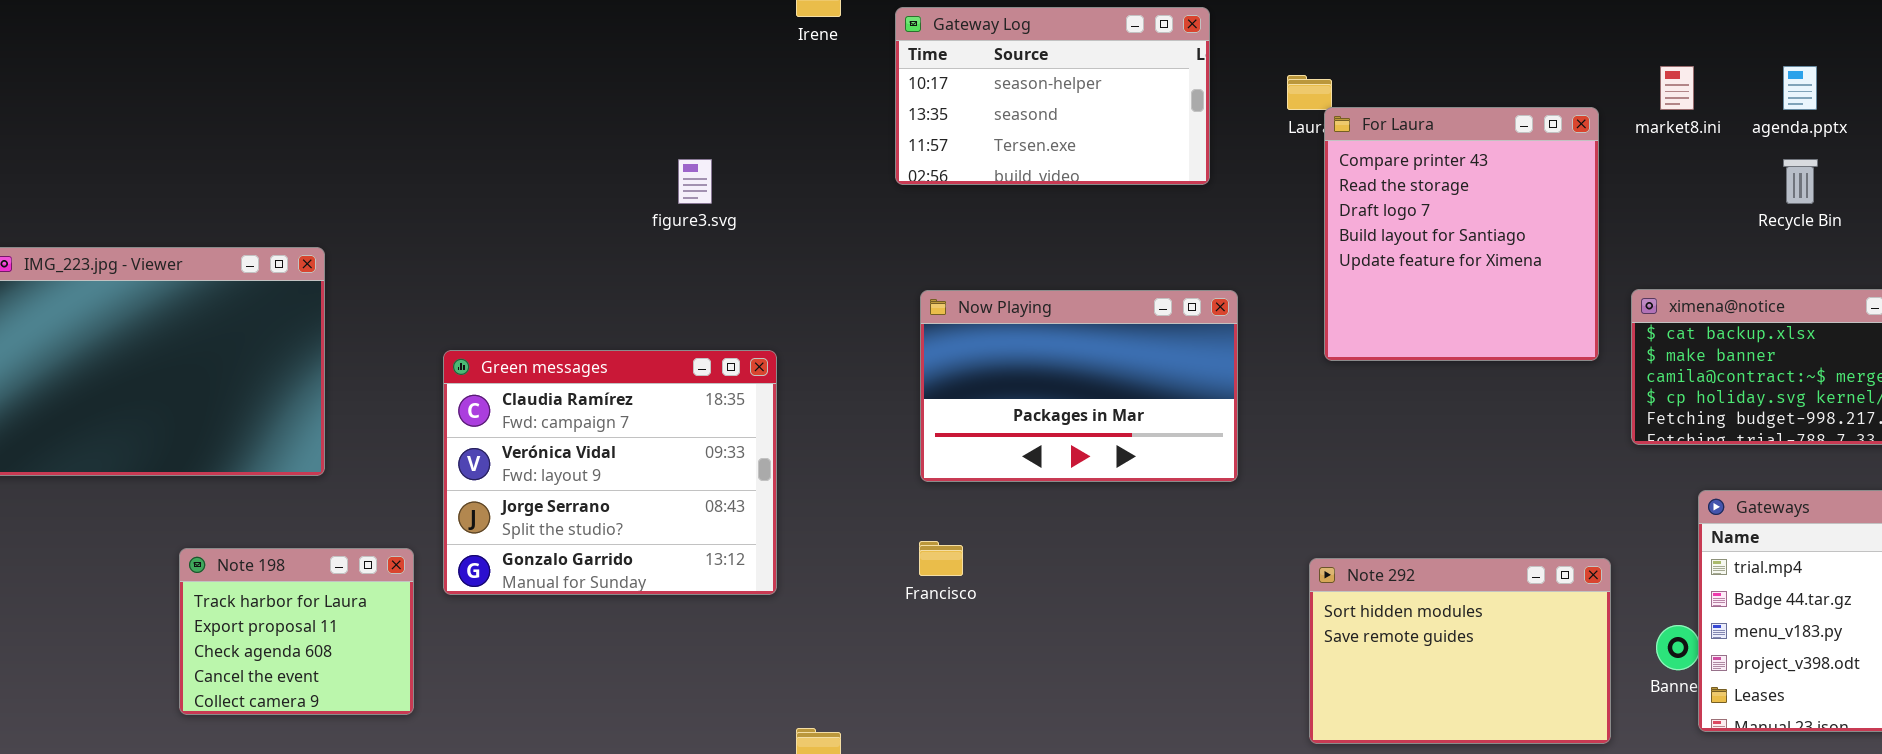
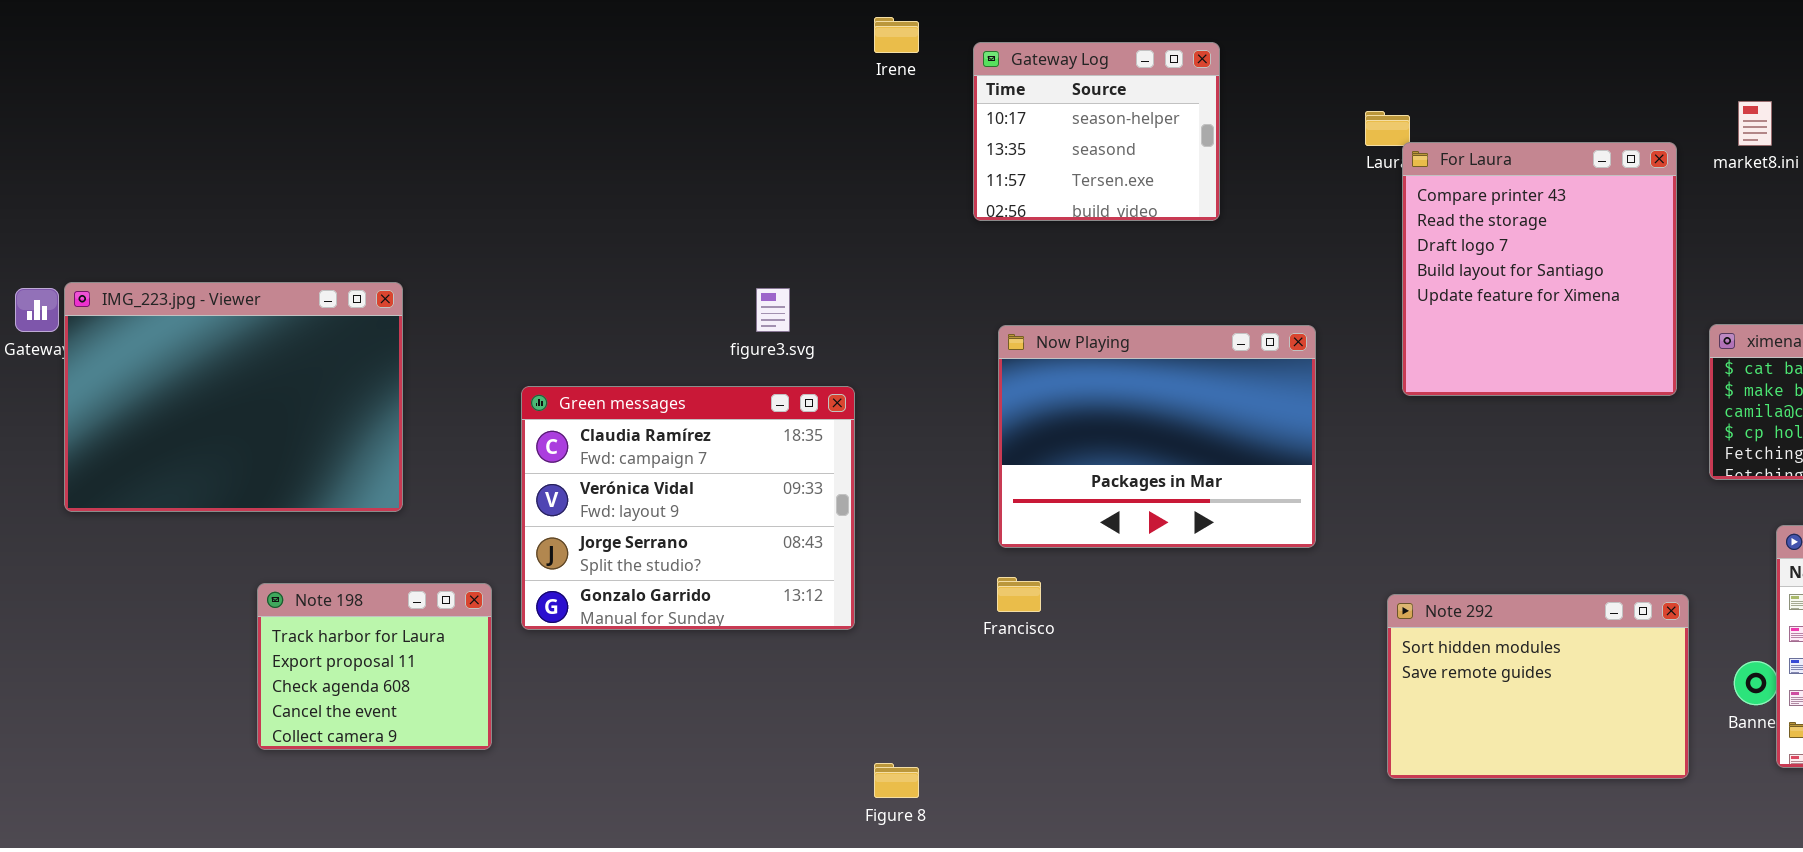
Gateway Log: [895,7,1210,185] -> [973,42,1220,221], resized
figure3.svg: [678,159,712,204] -> [756,288,790,332], moved
Now Playing: [920,290,1238,482] -> [998,325,1316,548], resized

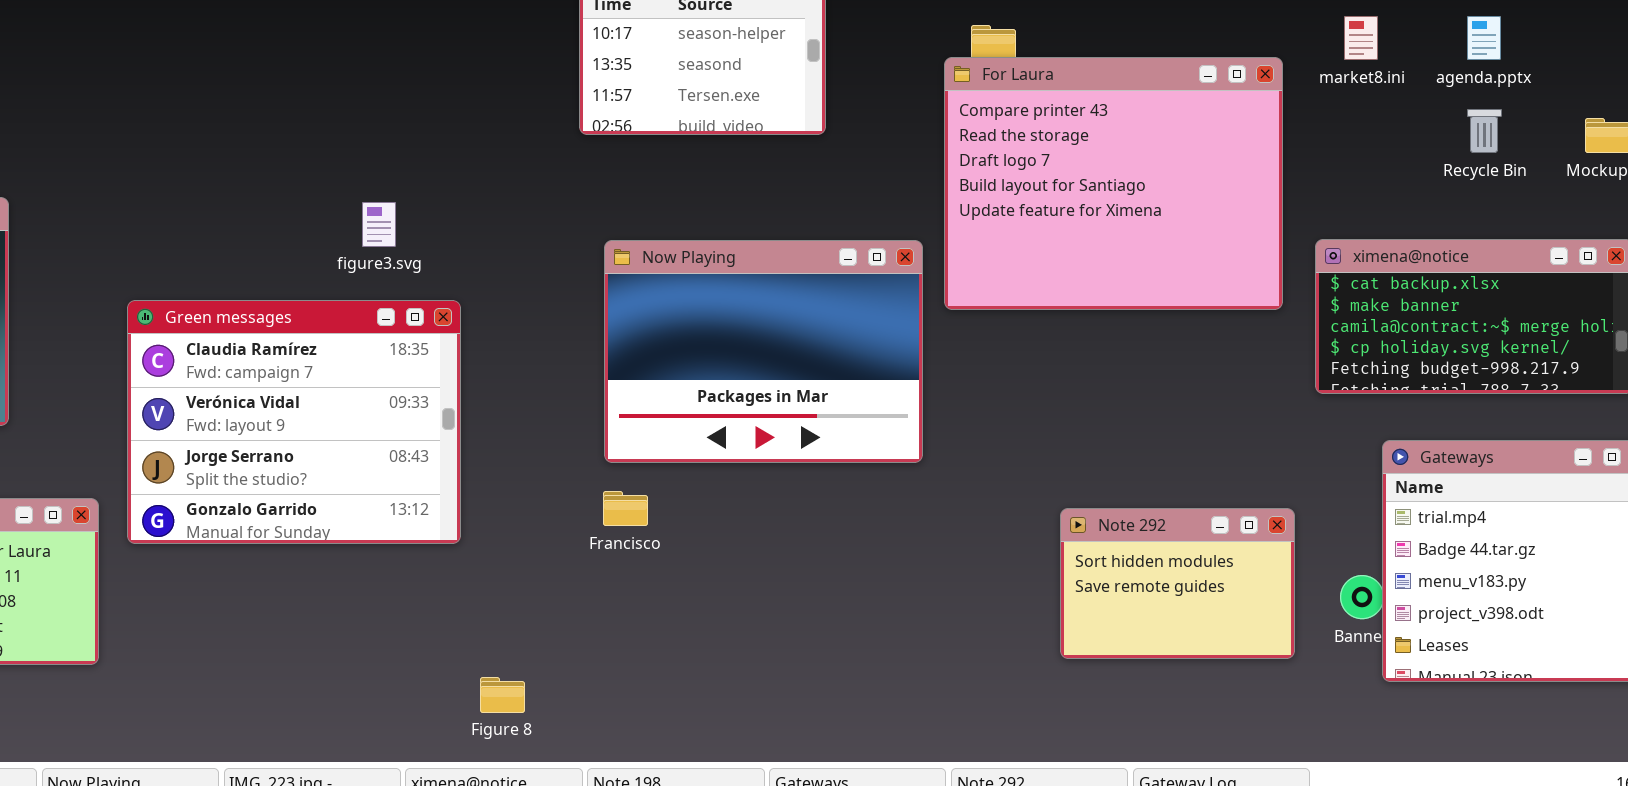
For Laura: [1402,142,1677,396] -> [944,57,1283,310], resized
Note 292: [1387,594,1689,779] -> [1060,508,1295,659], resized

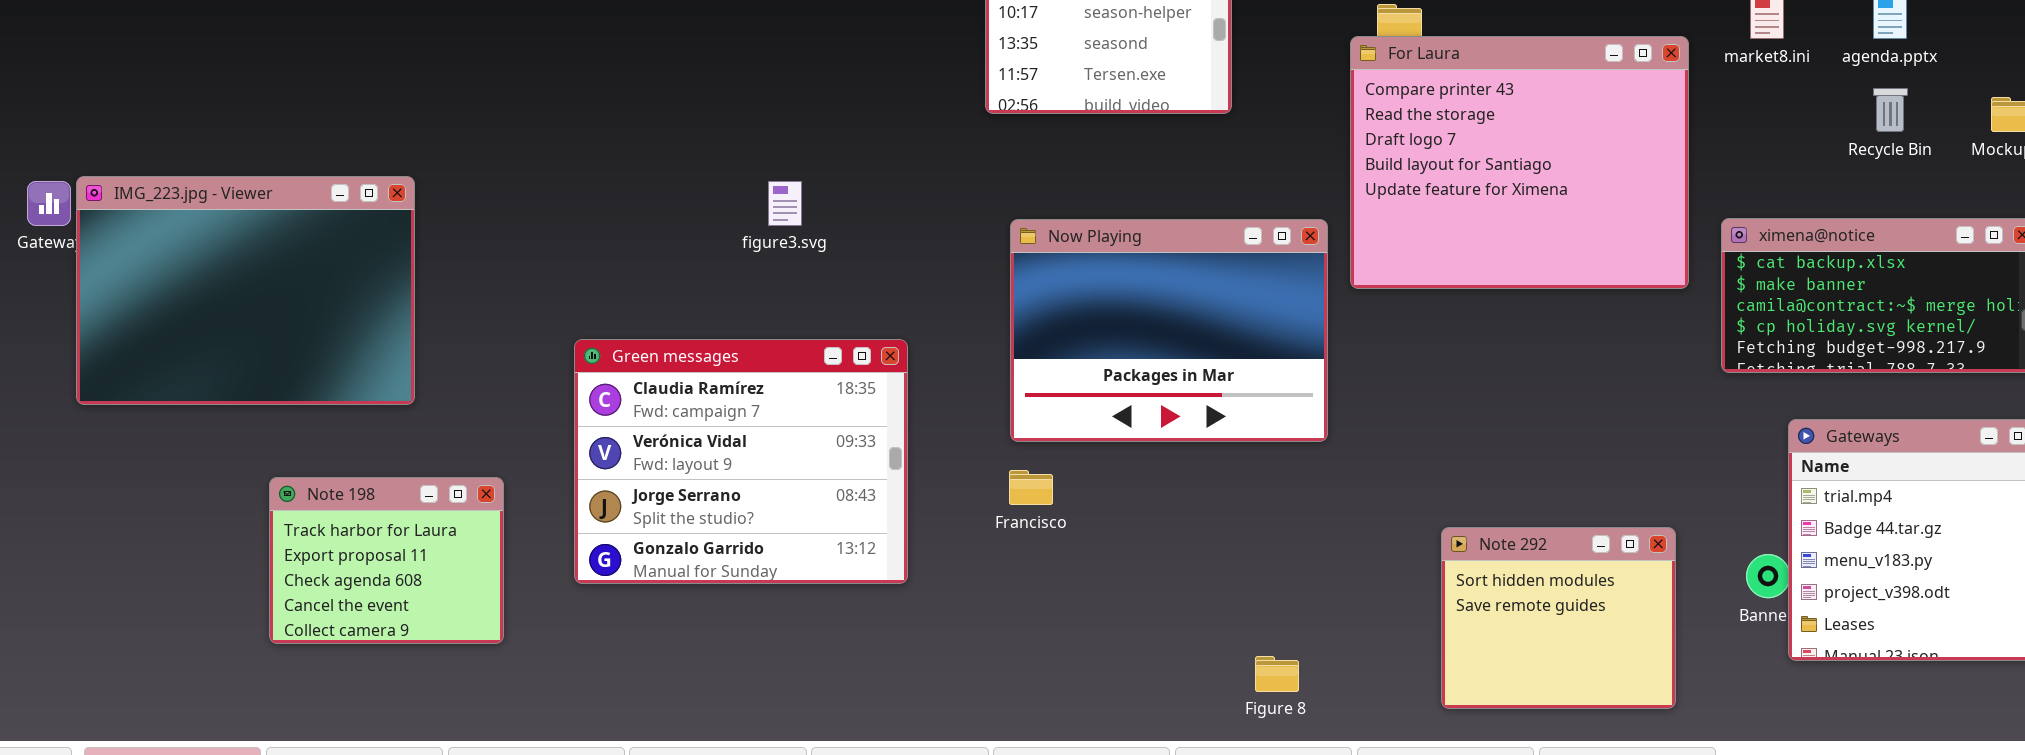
Green messages: [127,300,461,544] -> [574,339,908,584], moved
Note 292: [1060,508,1295,659] -> [1441,527,1676,709], moved, resized
Figure 8: [480,677,525,713] -> [1255,656,1299,692], moved

